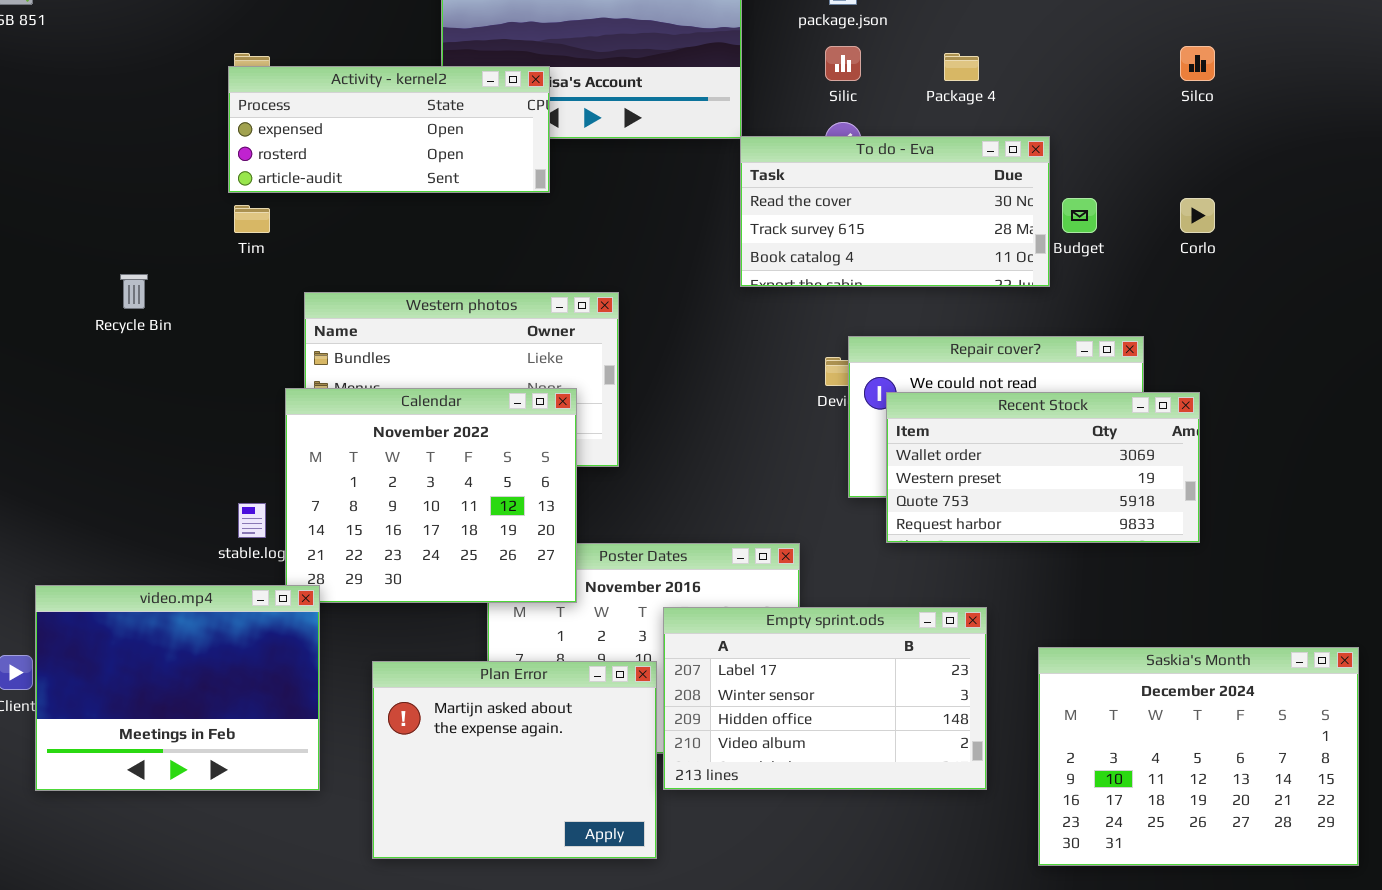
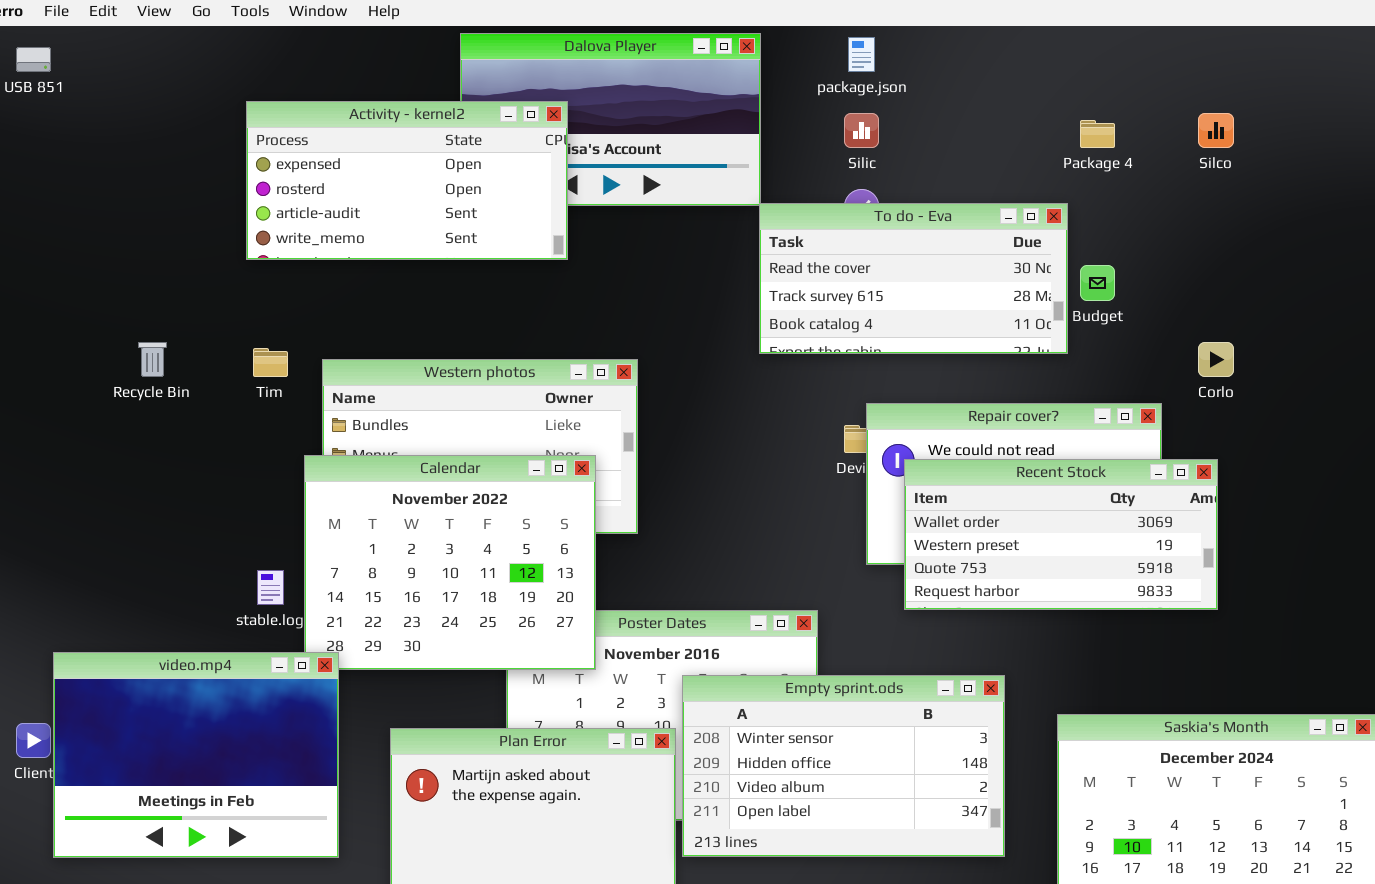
Package 4: [944,53,979,81] -> [1080,120,1115,148], moved
Activity - kernel2: [228,66,550,193] -> [246,101,568,260], resized
Corlo: [1180,198,1215,233] -> [1198,342,1234,377], moved
Tim: [234,205,270,233] -> [253,348,288,377], moved
Empty sprint.ods: [663,607,987,790] -> [682,675,1005,857], scrolled down 1 row

